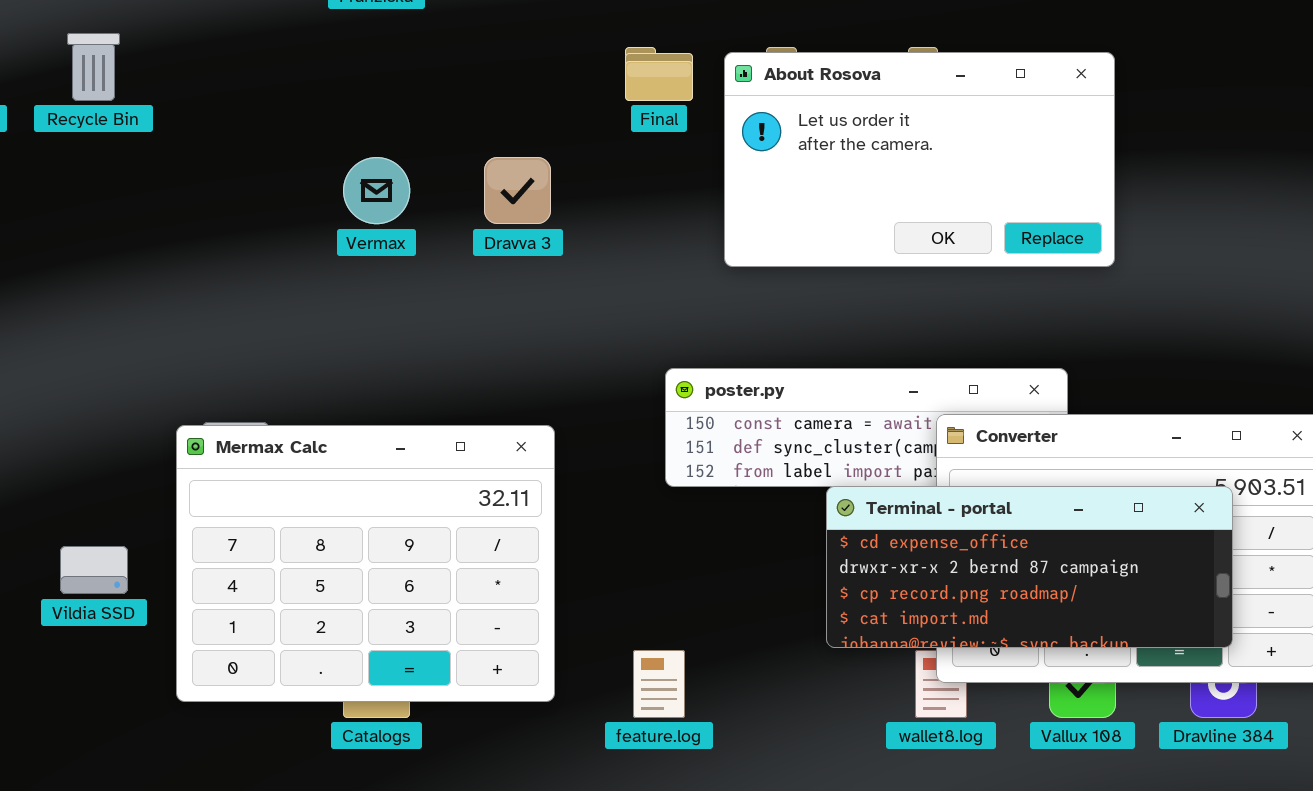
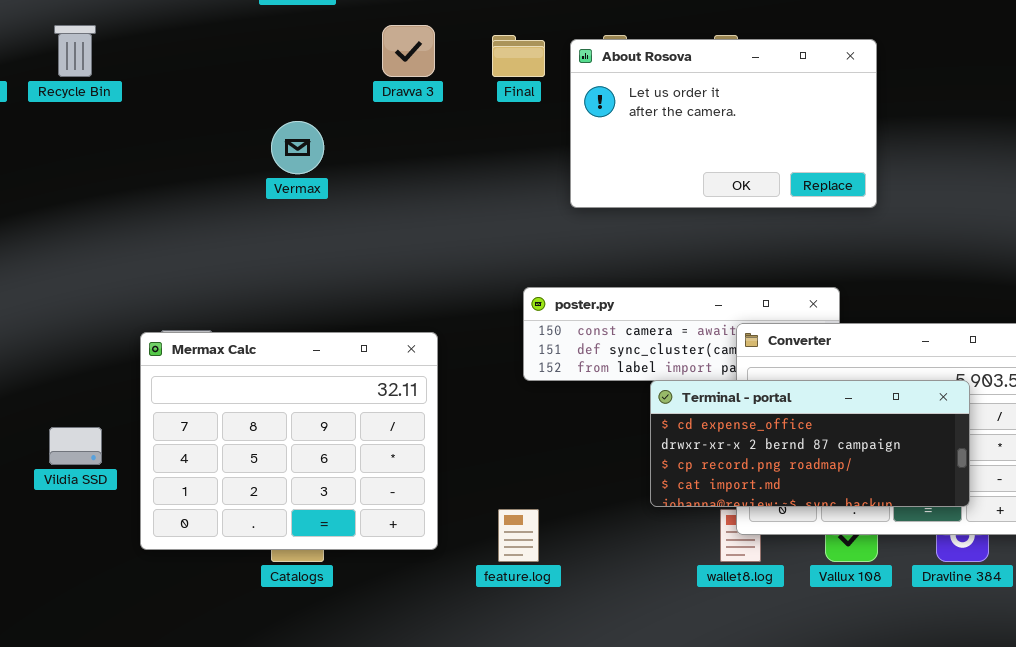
Dravva 3: [484,157,551,224] -> [382,25,435,77], moved

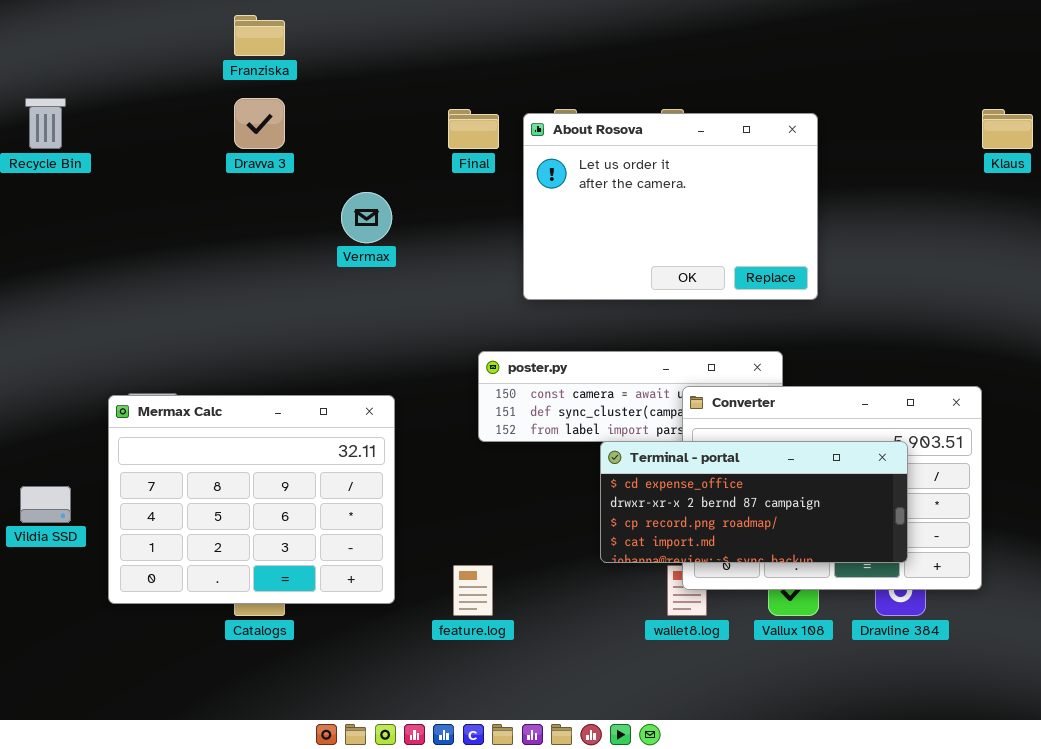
Dravva 3: [382,25,435,77] -> [234,98,285,149], moved
About Rosova: [570,39,877,208] -> [523,113,818,300], resized
Vermax: [271,121,324,174] -> [341,192,392,243], moved

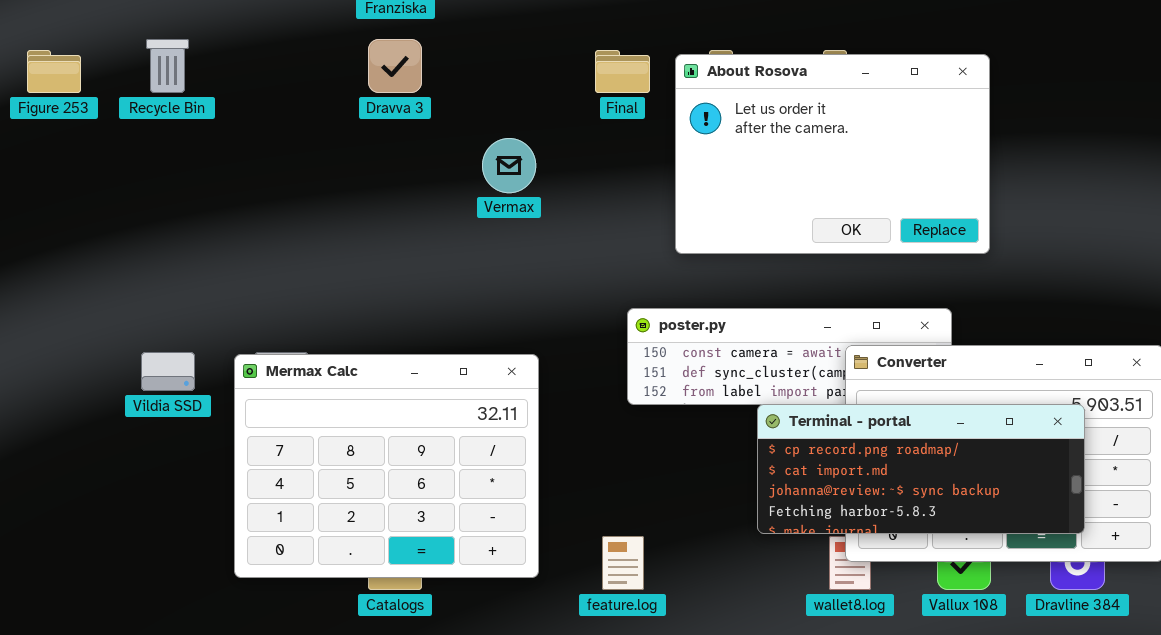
Terminal - portal: [600,441,908,563] -> [757,404,1085,534], scrolled down 2 rows
Vildia SSD: [20,486,71,523] -> [141,352,195,391], moved

